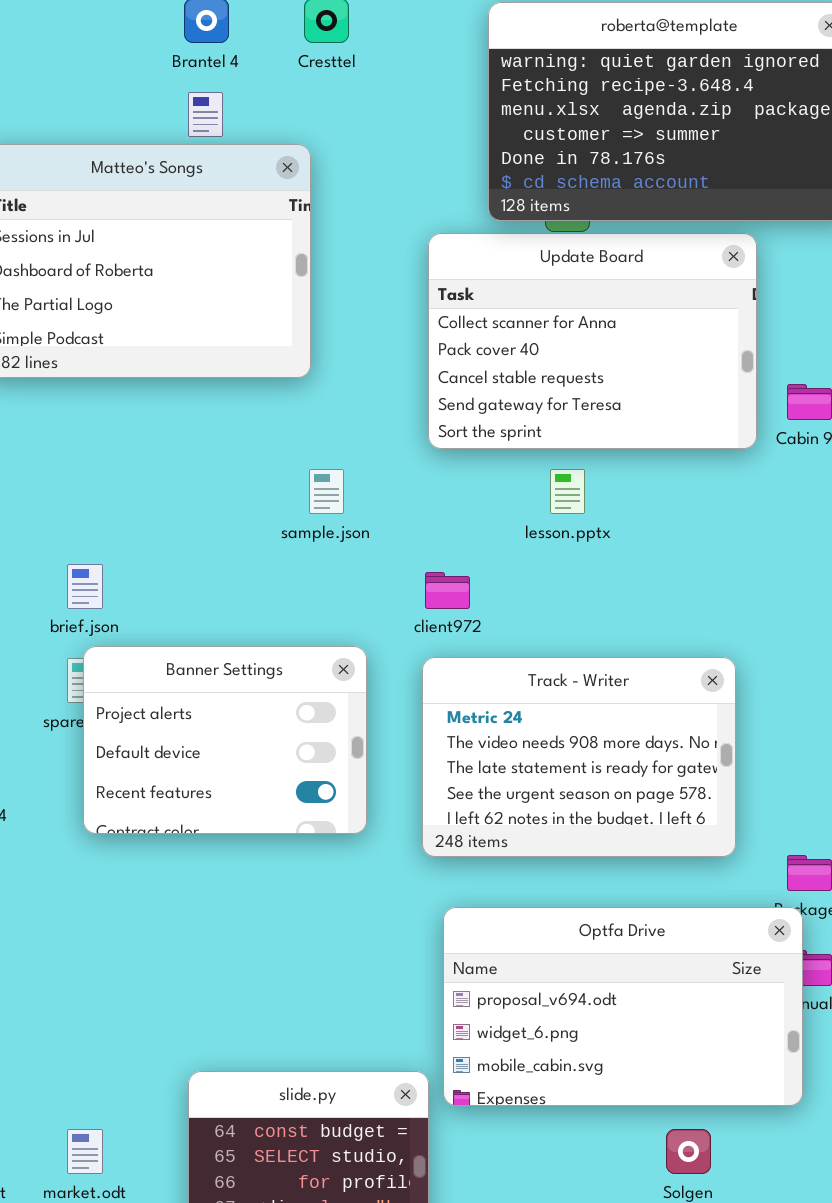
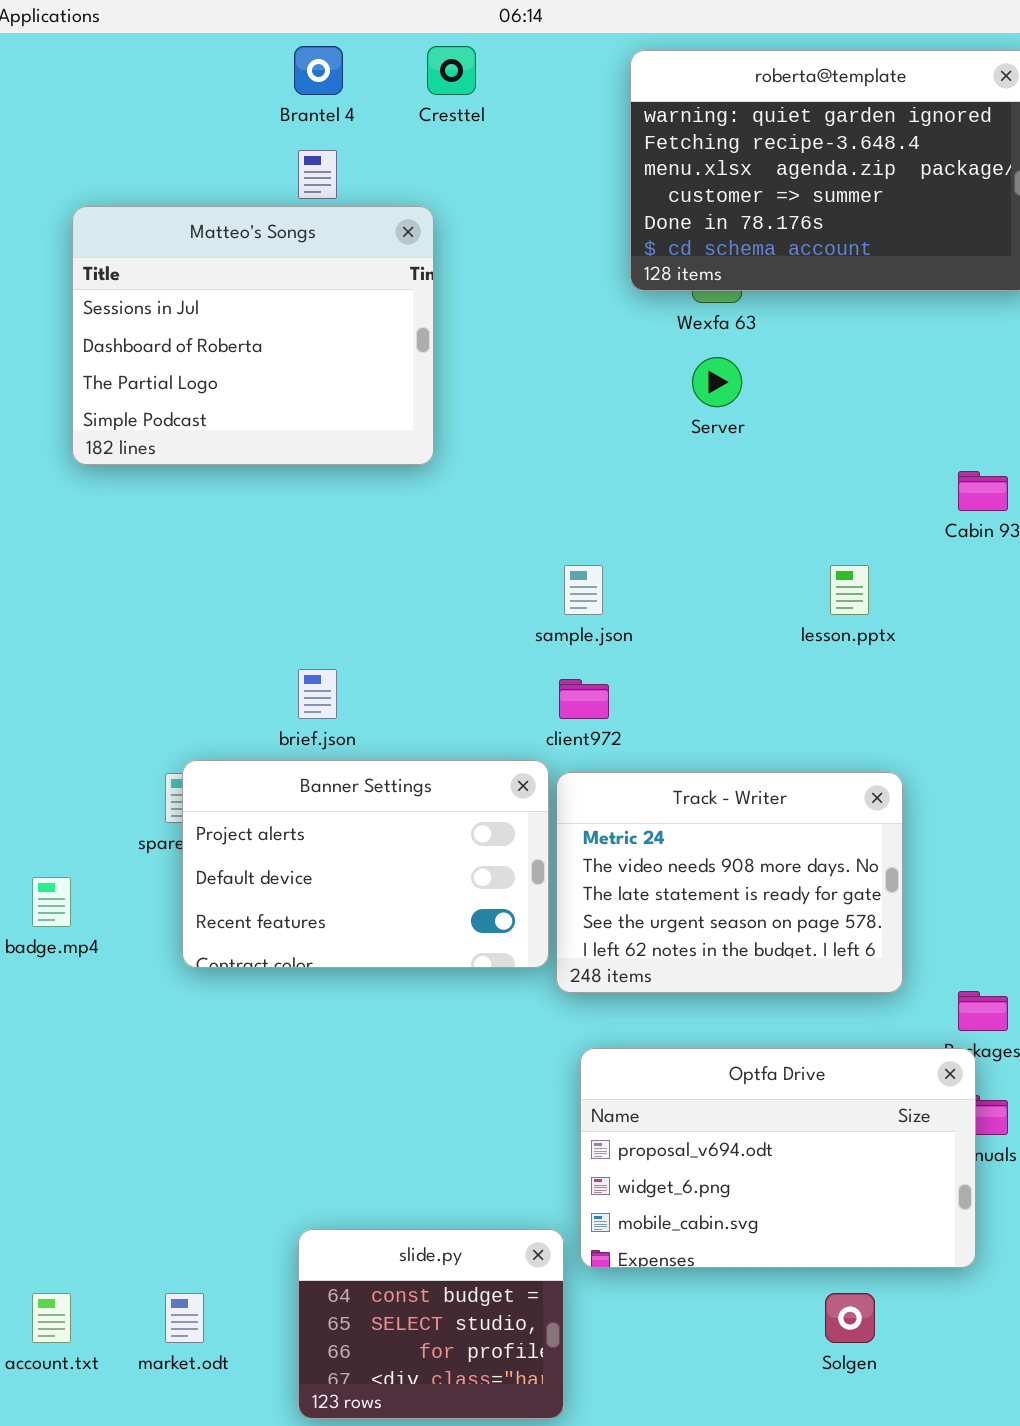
Update Board: [428,233,757,449] -> none, closed
sample.json: [309,469,344,514] -> [564,565,603,615], moved
lesson.pptx: [550,469,585,514] -> [830,565,869,615], moved
brief.json: [67,564,103,609] -> [298,669,337,719], moved
Banner Settings: [83,646,367,834] -> [182,760,549,968], resized

